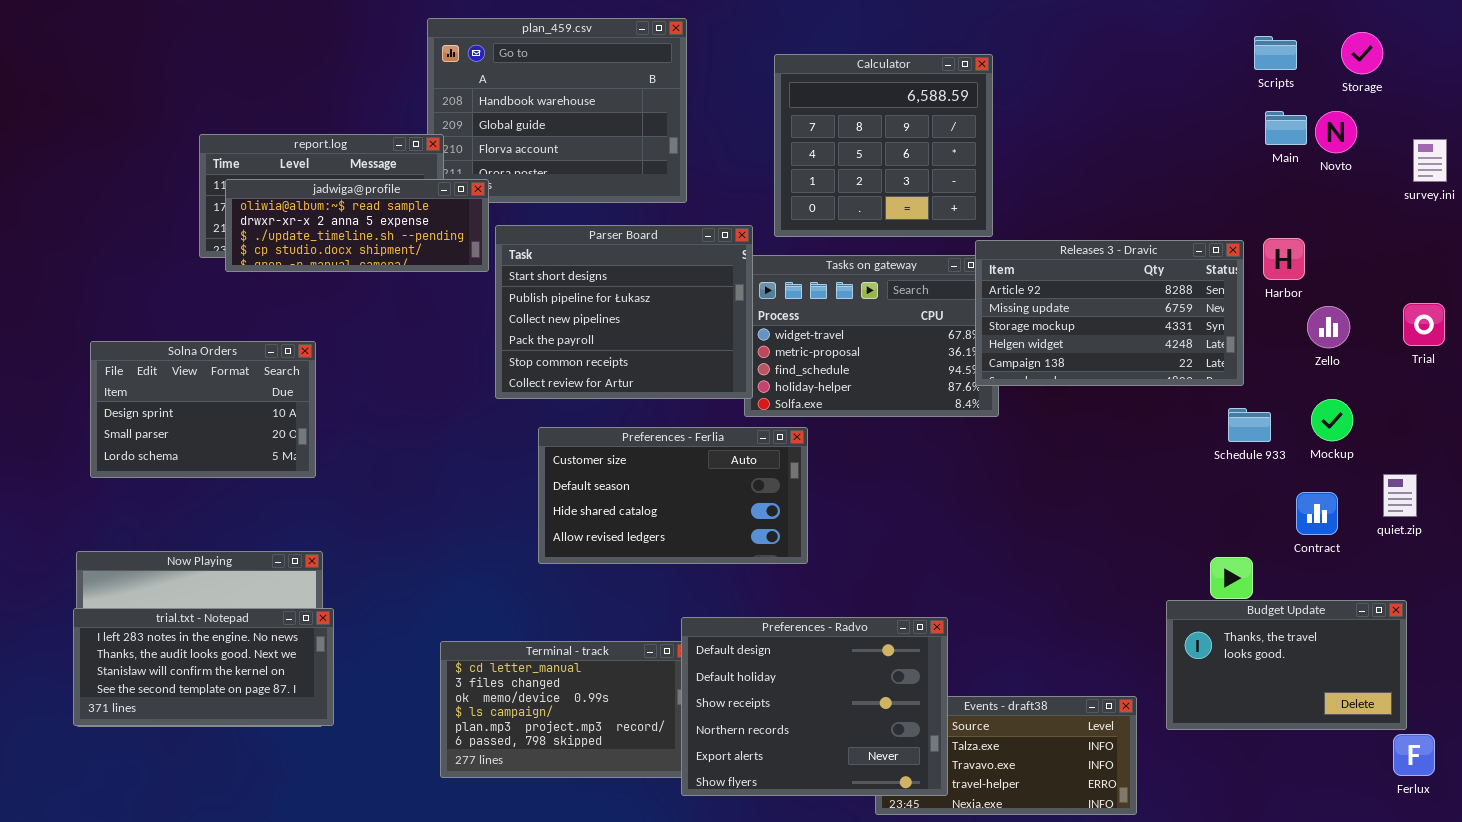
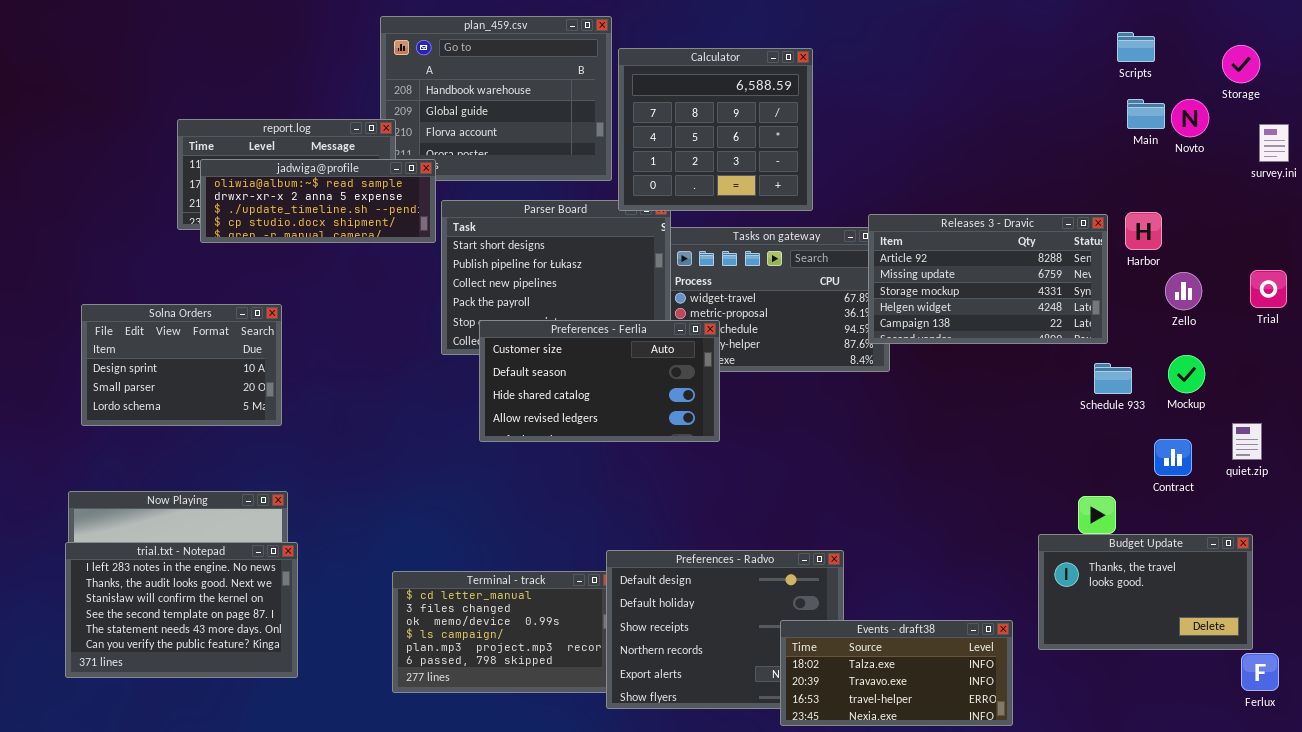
Storage: [1341,32,1383,74] -> [1222,45,1260,83], moved
Calculator: [774,54,993,237] -> [618,48,813,211], moved
Preferences - Ferlia: [538,427,808,564] -> [479,320,720,442], moved
trial.txt - Notepad: [73,608,334,726] -> [65,542,298,678], resized
Events - draft38: [875,696,1137,815] -> [780,620,1013,726], raised

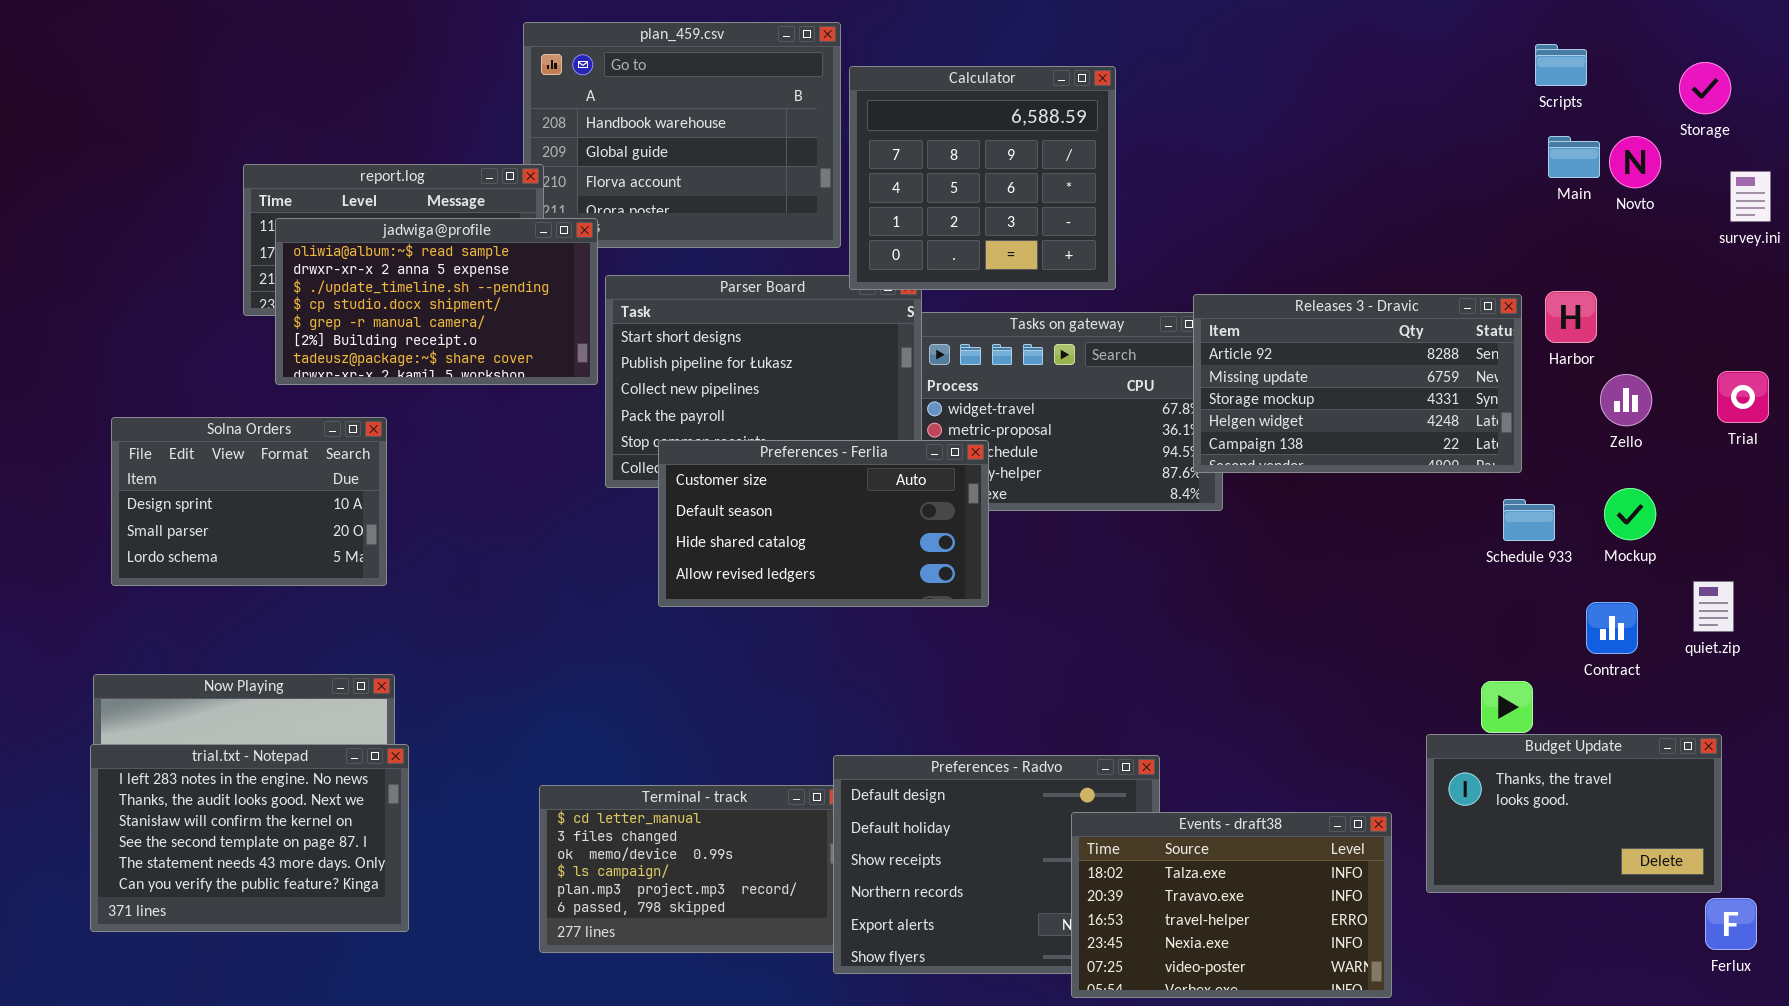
jadwiga@profile: [200,159,436,243] -> [275,218,598,385], resized
Events - draft38: [780,620,1013,726] -> [1071,812,1392,998], resized

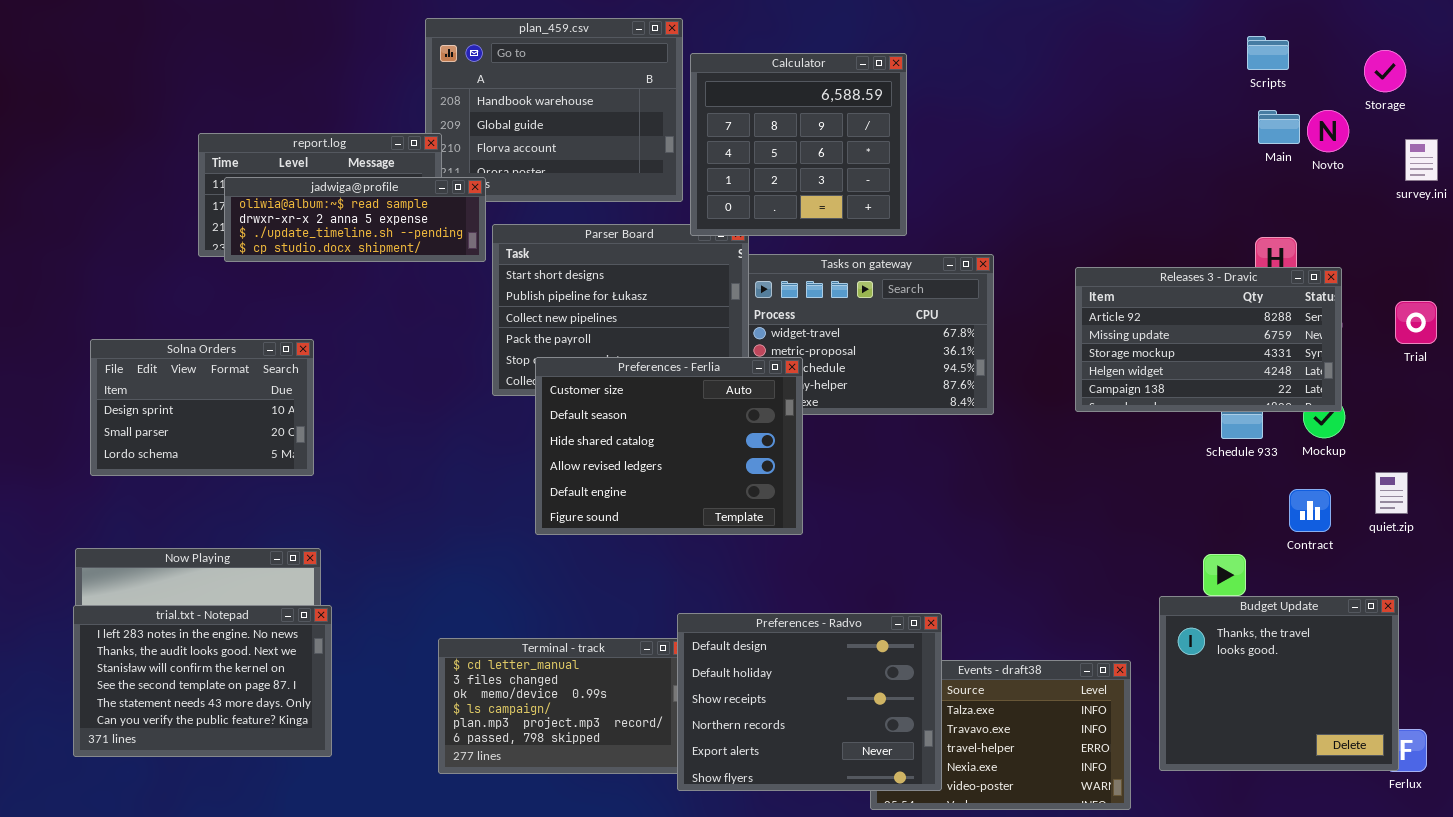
jadwiga@profile: [275,218,598,385] -> [224,177,486,262], resized
Releases 3 - Dravic: [1193,294,1522,473] -> [1075,267,1342,412], moved
Preferences - Ferlia: [658,440,989,607] -> [535,357,803,535], resized
Budget Update: [1426,734,1722,893] -> [1159,596,1399,771], resized
Preferences - Radvo: [833,755,1160,974] -> [677,613,942,791], raised

